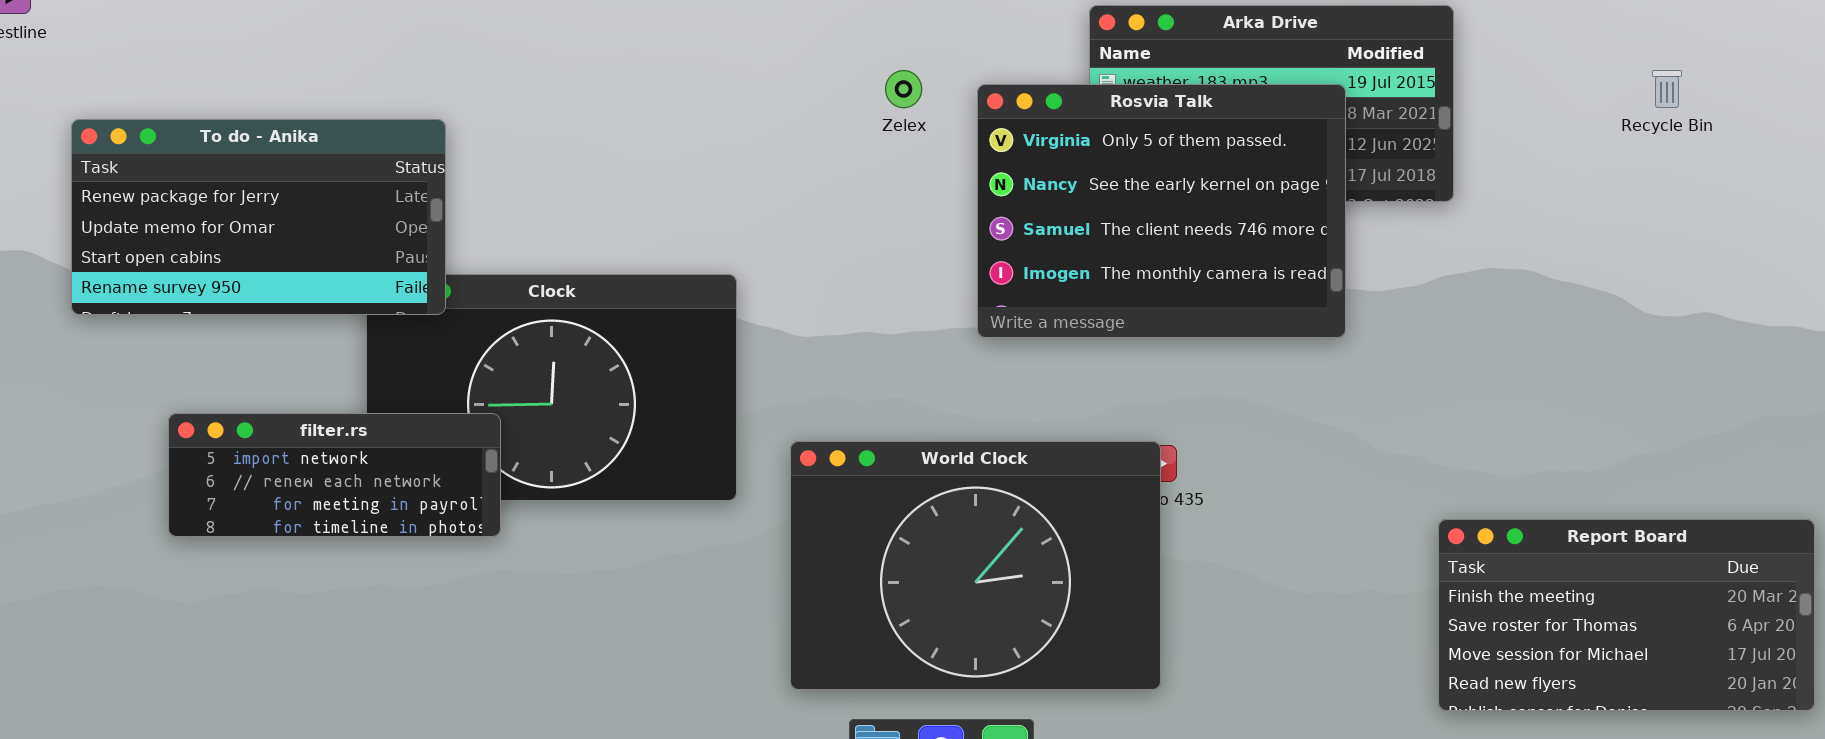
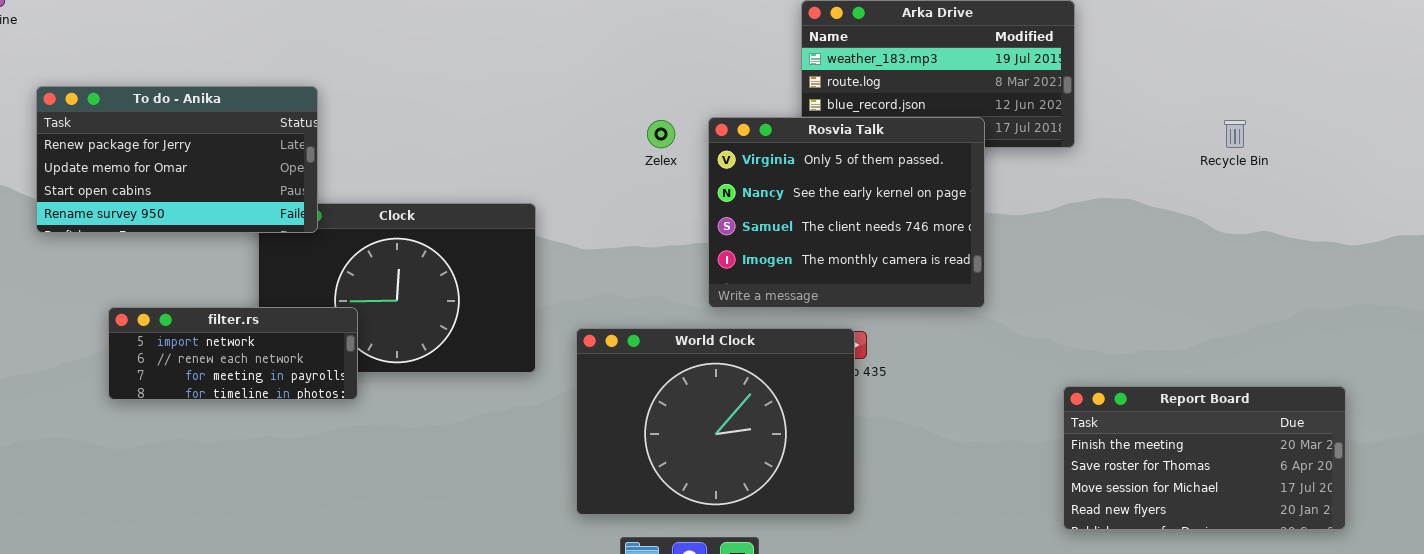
Zelex: [885,70,922,108] -> [647,120,675,148], moved
Recycle Bin: [1652,70,1682,108] -> [1224,120,1246,148], moved
Rosvia Talk: [977,84,1346,338] -> [708,117,985,308], moved

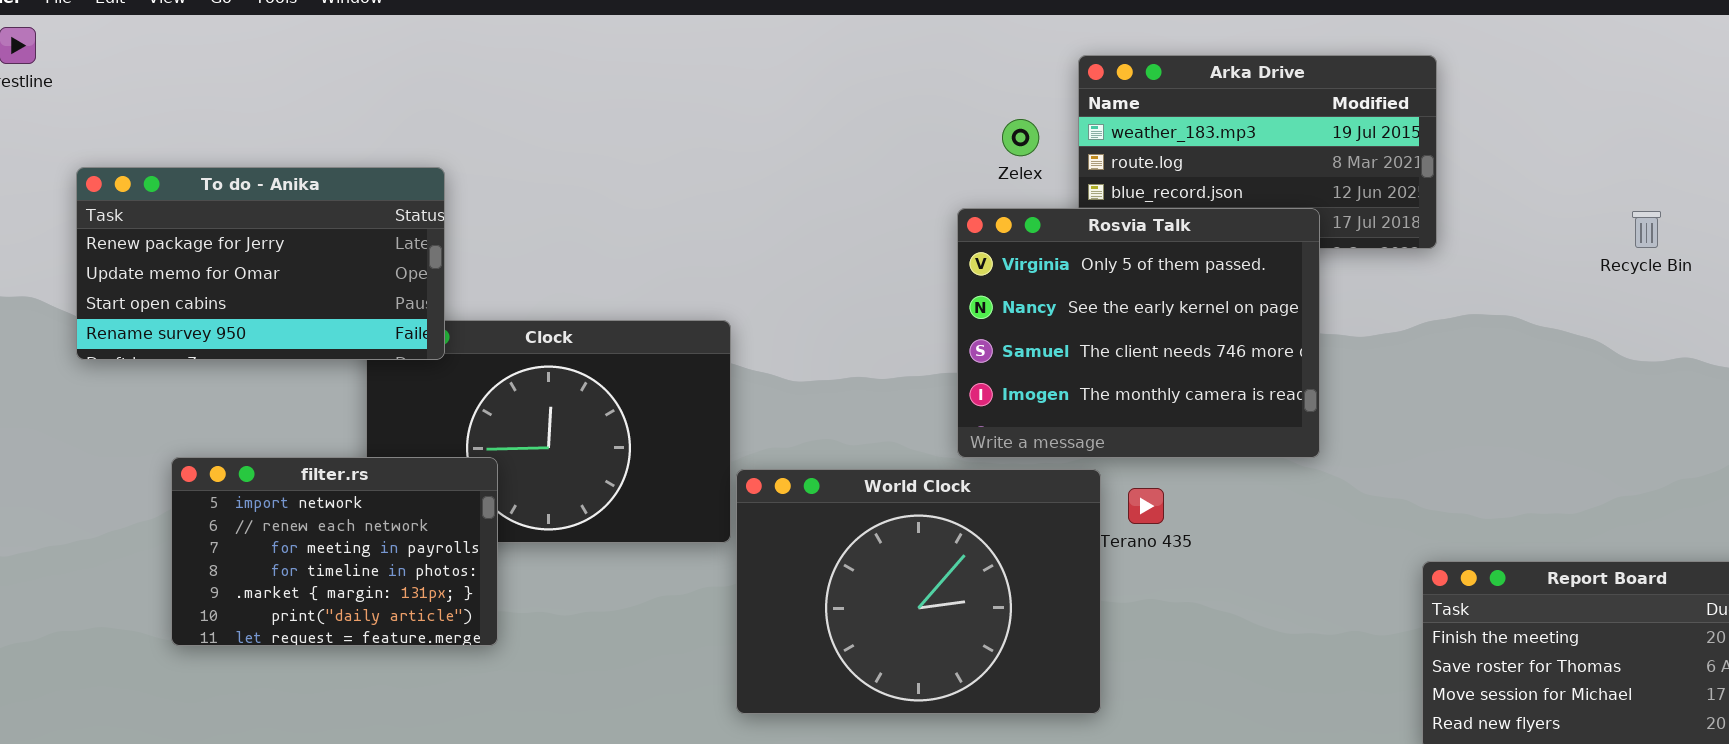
Zelex: [647,120,675,148] -> [1002,119,1039,156], moved
filter.rs: [108,307,358,400] -> [171,457,498,646], resized
World Clock: [576,328,855,515] -> [736,469,1101,714], moved

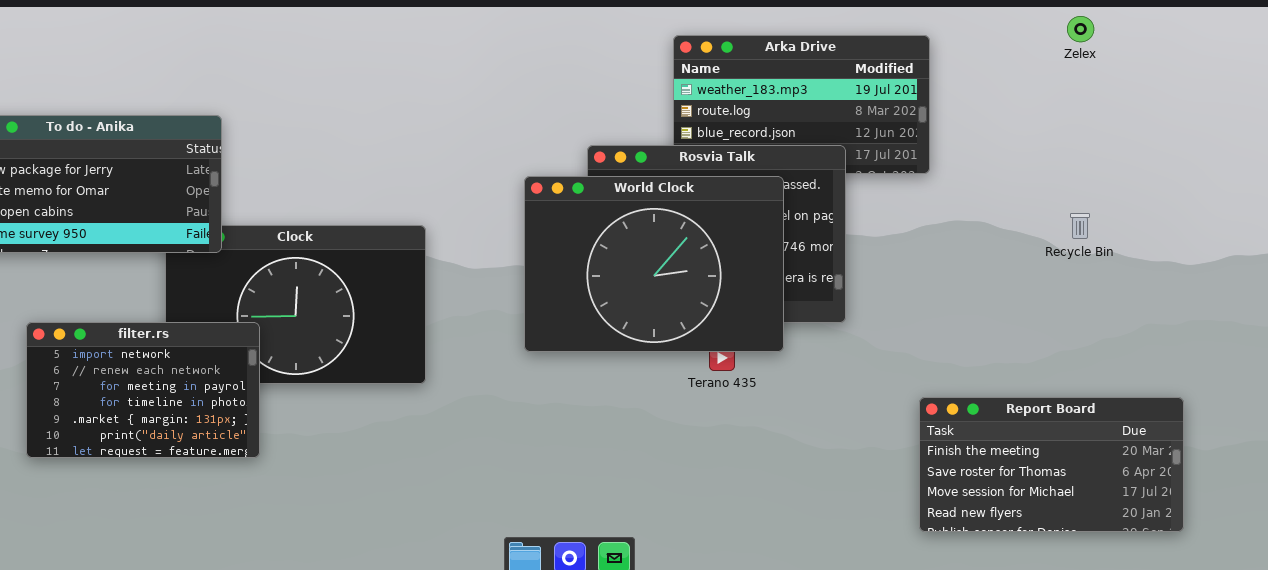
Zelex: [1002,119,1039,156] -> [1067,16,1094,42], moved
Recycle Bin: [1632,211,1661,248] -> [1070,213,1090,239], moved
World Clock: [736,469,1101,714] -> [524,176,784,352], moved

